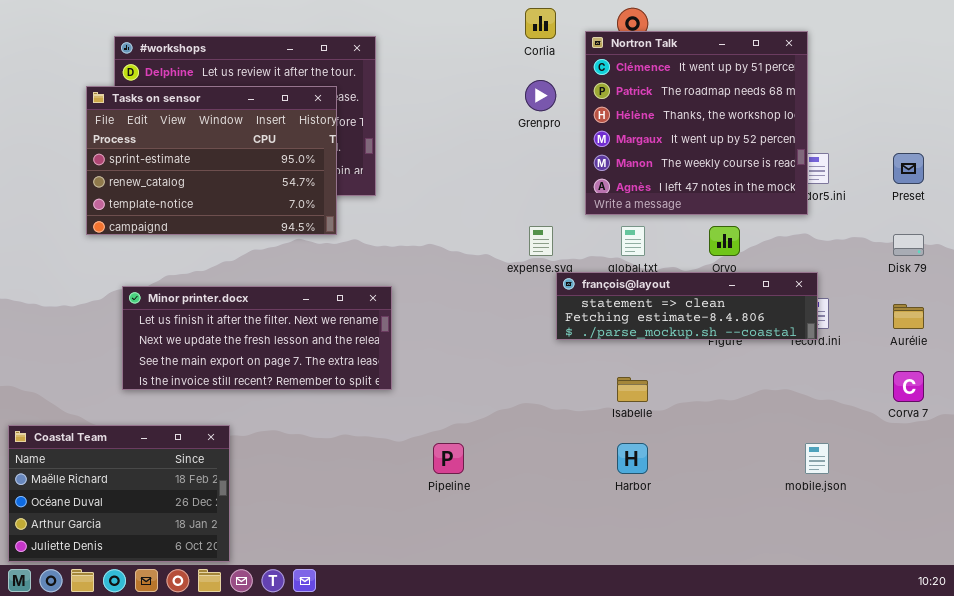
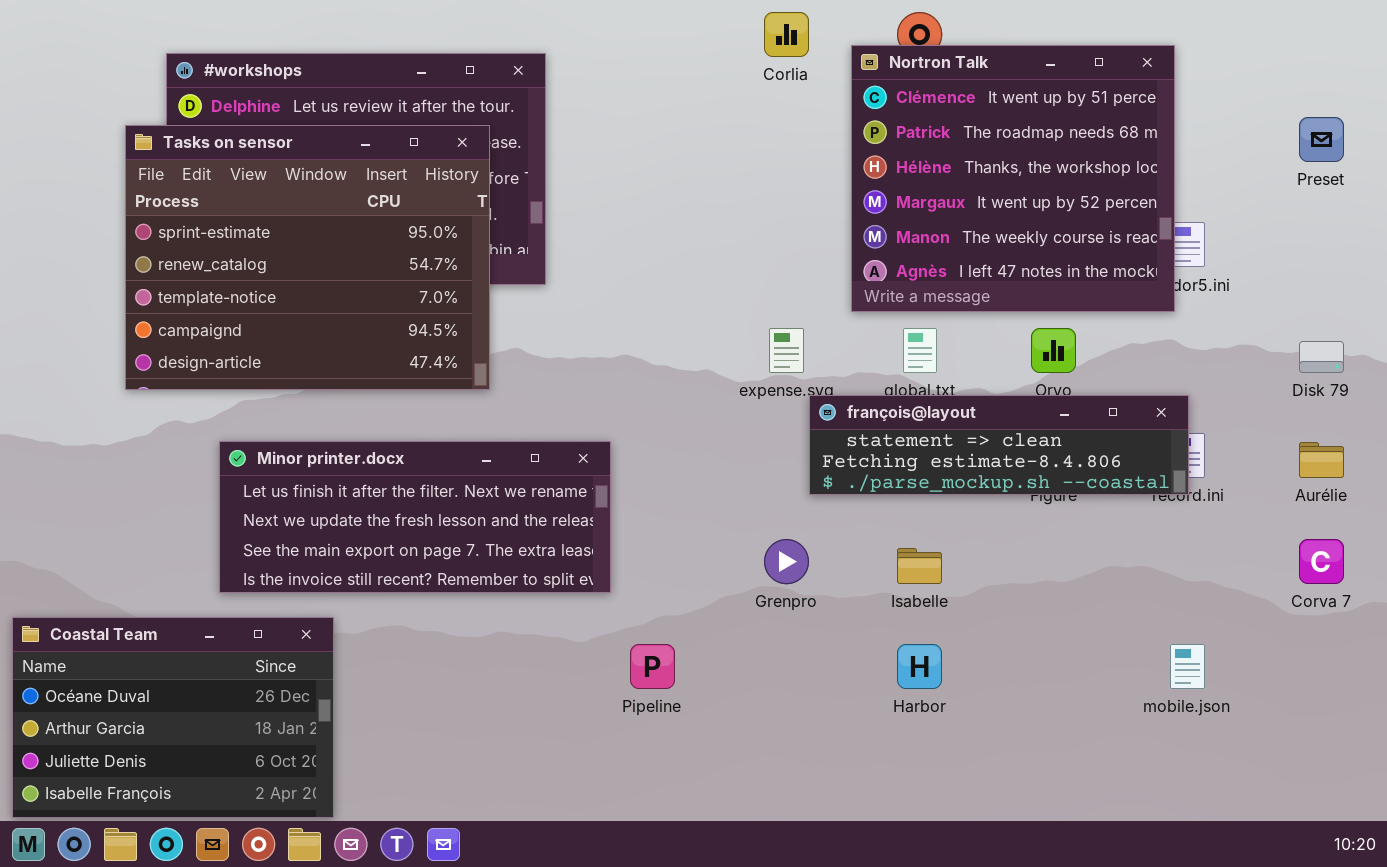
Grenpro: [525,80,556,111] -> [764,539,809,584], moved
Tasks on sensor: [86,86,337,235] -> [125,125,490,390], resized
Preset: [893,153,924,184] -> [1299,117,1344,162], moved
Minor printer.docx: [122,286,392,390] -> [219,441,611,593], moved
Coastal Team: [8,425,230,562] -> [12,617,334,818], scrolled down 1 row

